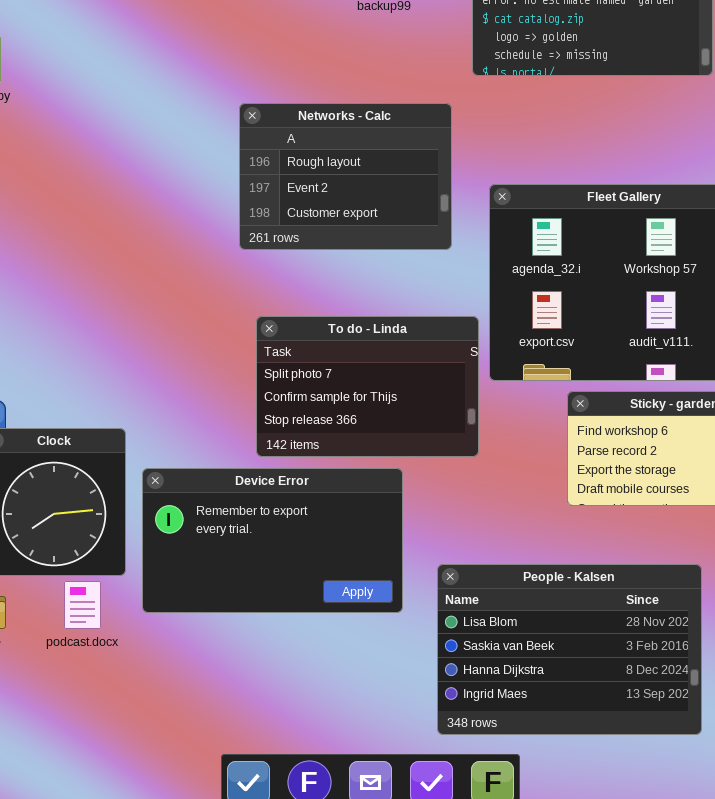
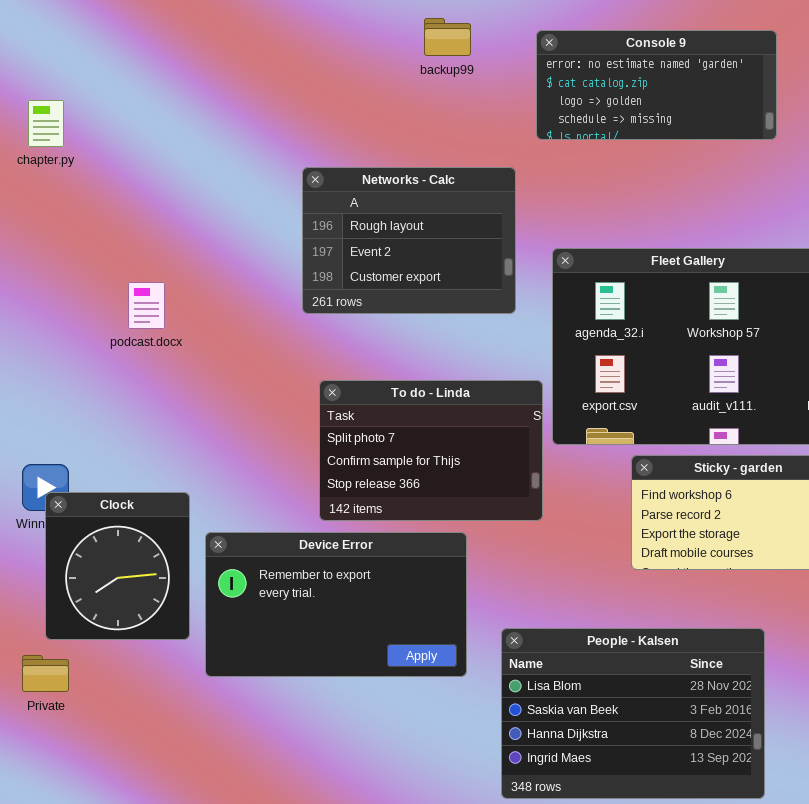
podcast.docx: [64,581,101,629] -> [128,282,165,329], moved

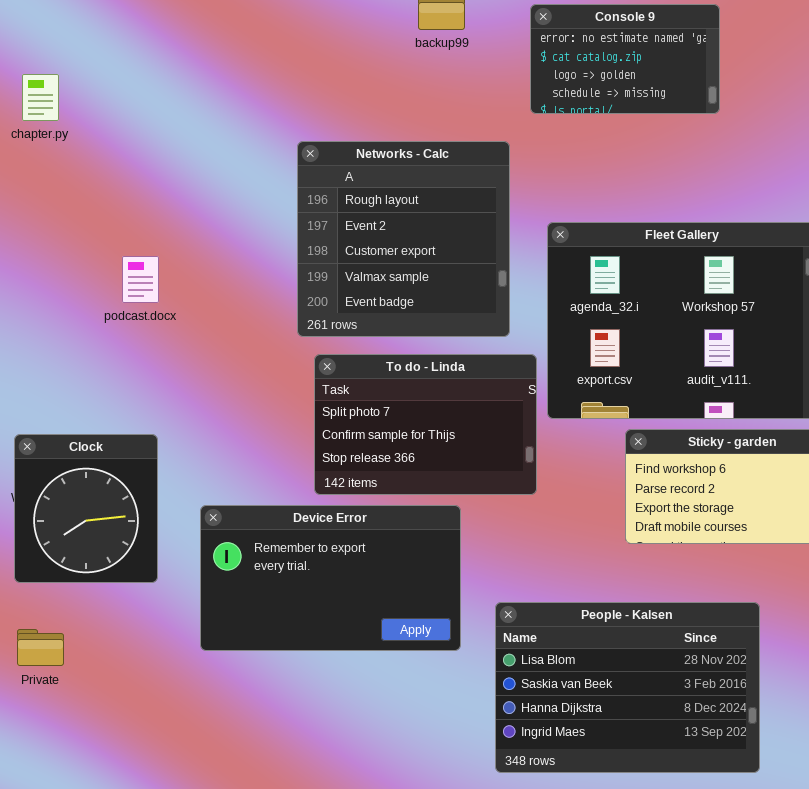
Console 9: [536,30,777,140] -> [530,4,720,114], resized
Networks - Calc: [302,167,516,314] -> [297,141,510,337], resized
Clock: [45,492,190,640] -> [14,434,158,583], moved

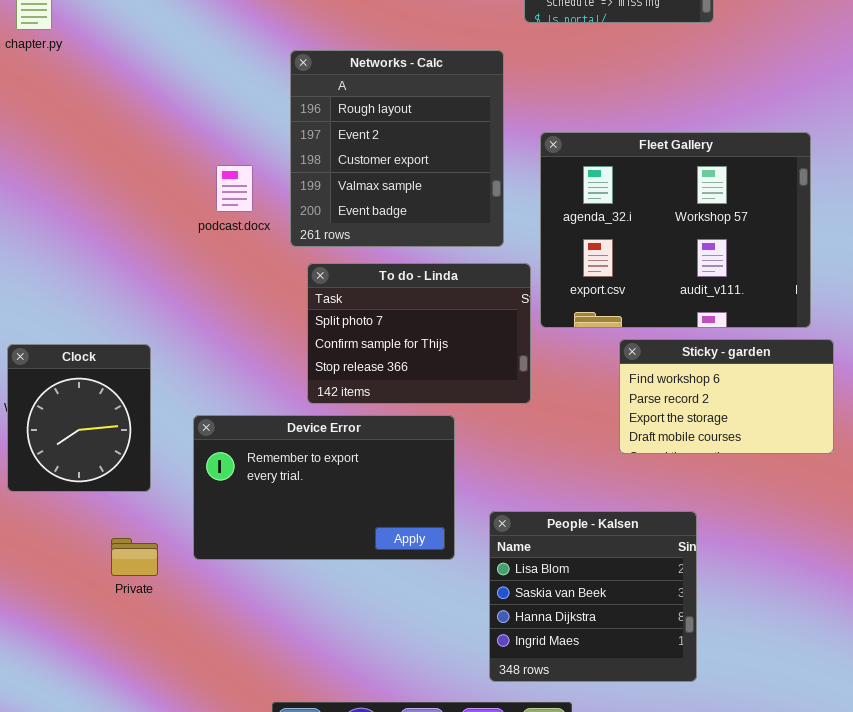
podcast.docx: [122,256,159,303] -> [216,165,253,212], moved
People - Kalsen: [495,602,760,773] -> [489,511,697,682], resized
Private: [17,629,64,666] -> [111,538,158,576], moved

